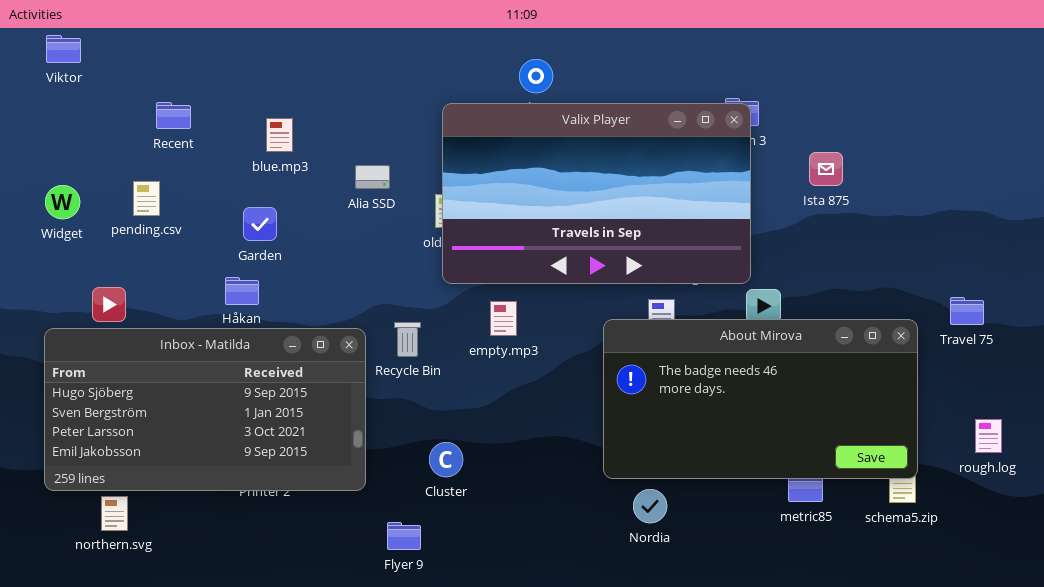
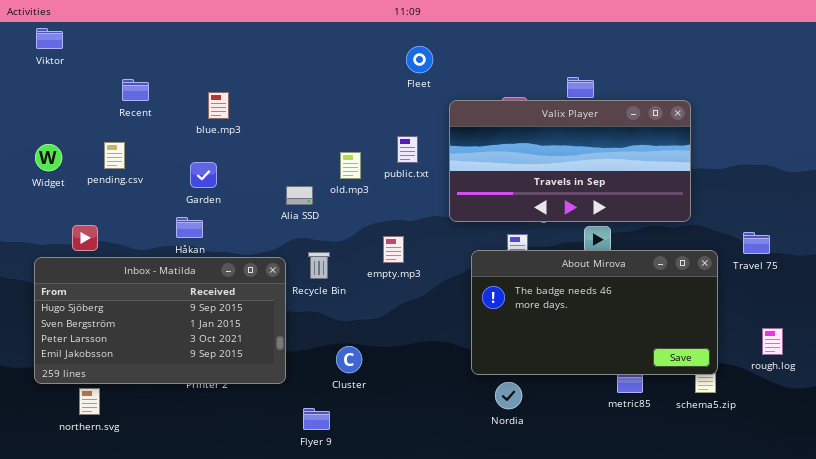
Valix Player: [442,103,751,284] -> [449,100,691,222], moved, resized
Alia SSD: [355,165,390,189] -> [286,186,313,205], moved

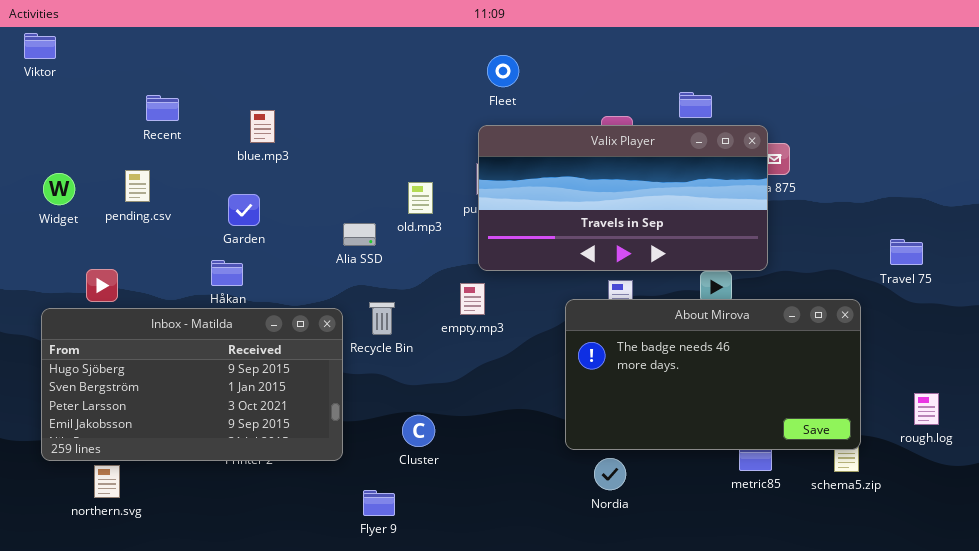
Viktor: [36,28,63,49] -> [24,33,56,59], moved
Valix Player: [449,100,691,222] -> [478,125,768,271], moved
Travel 75: [743,232,770,254] -> [890,239,923,265], moved

